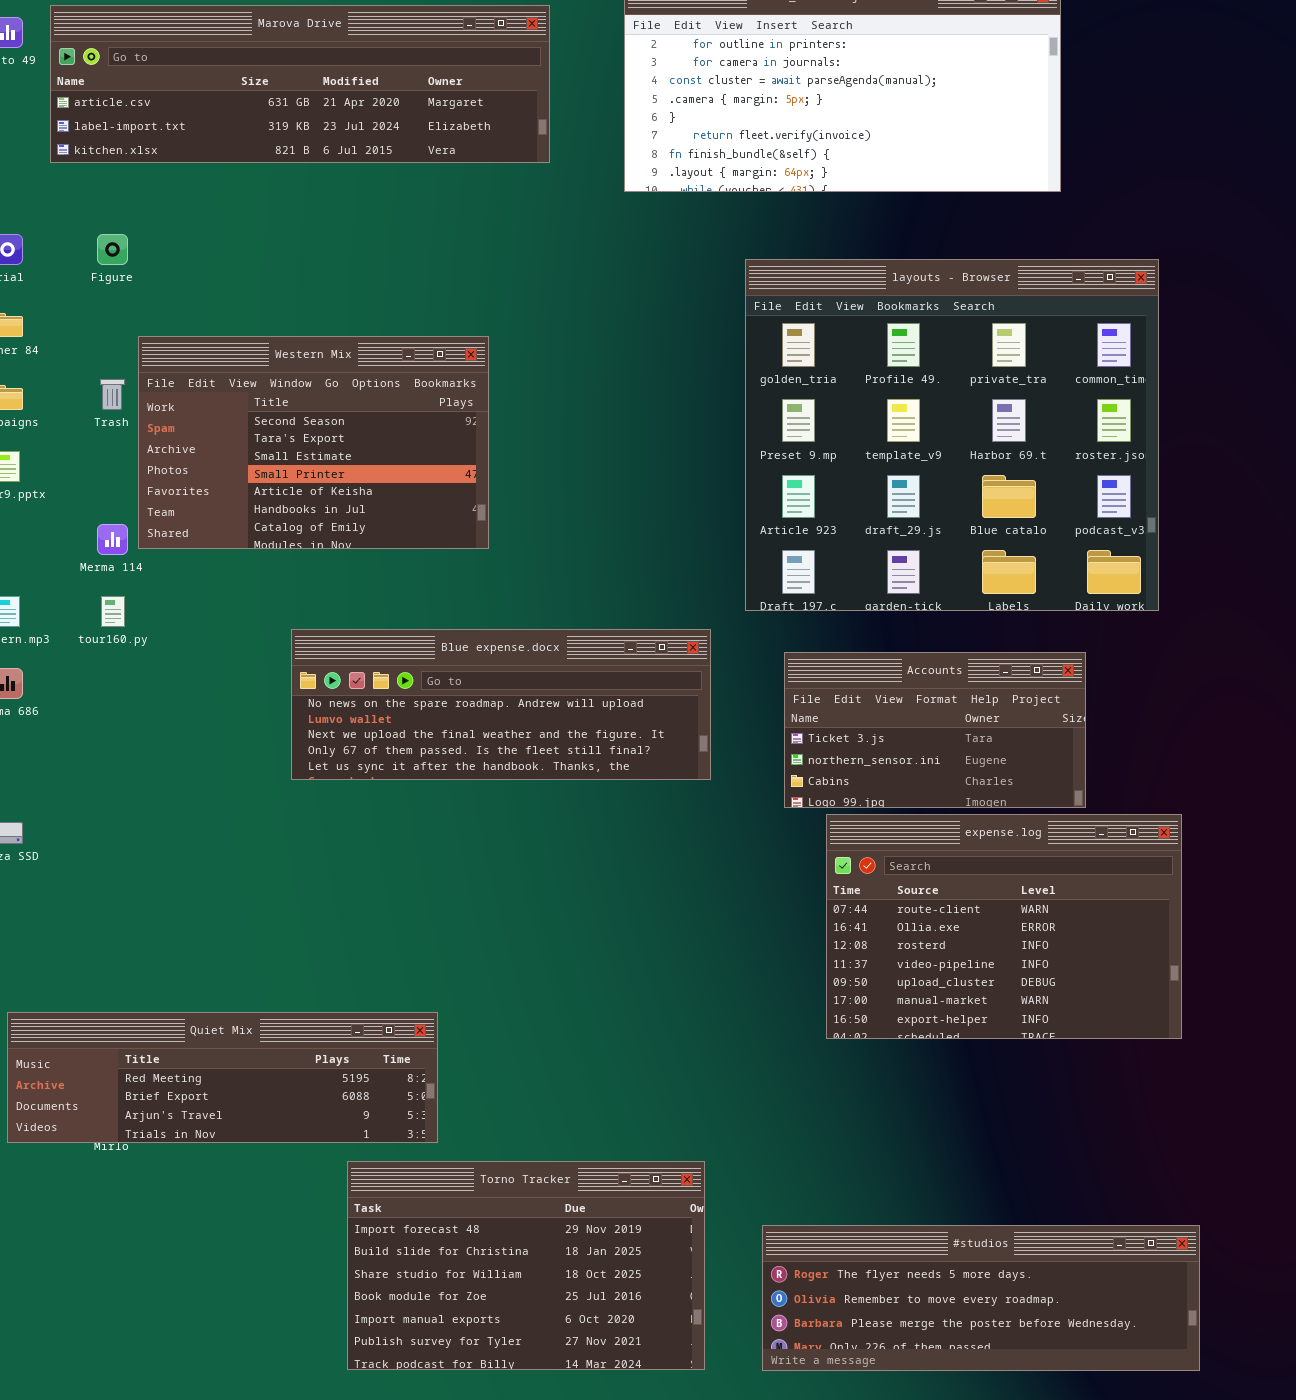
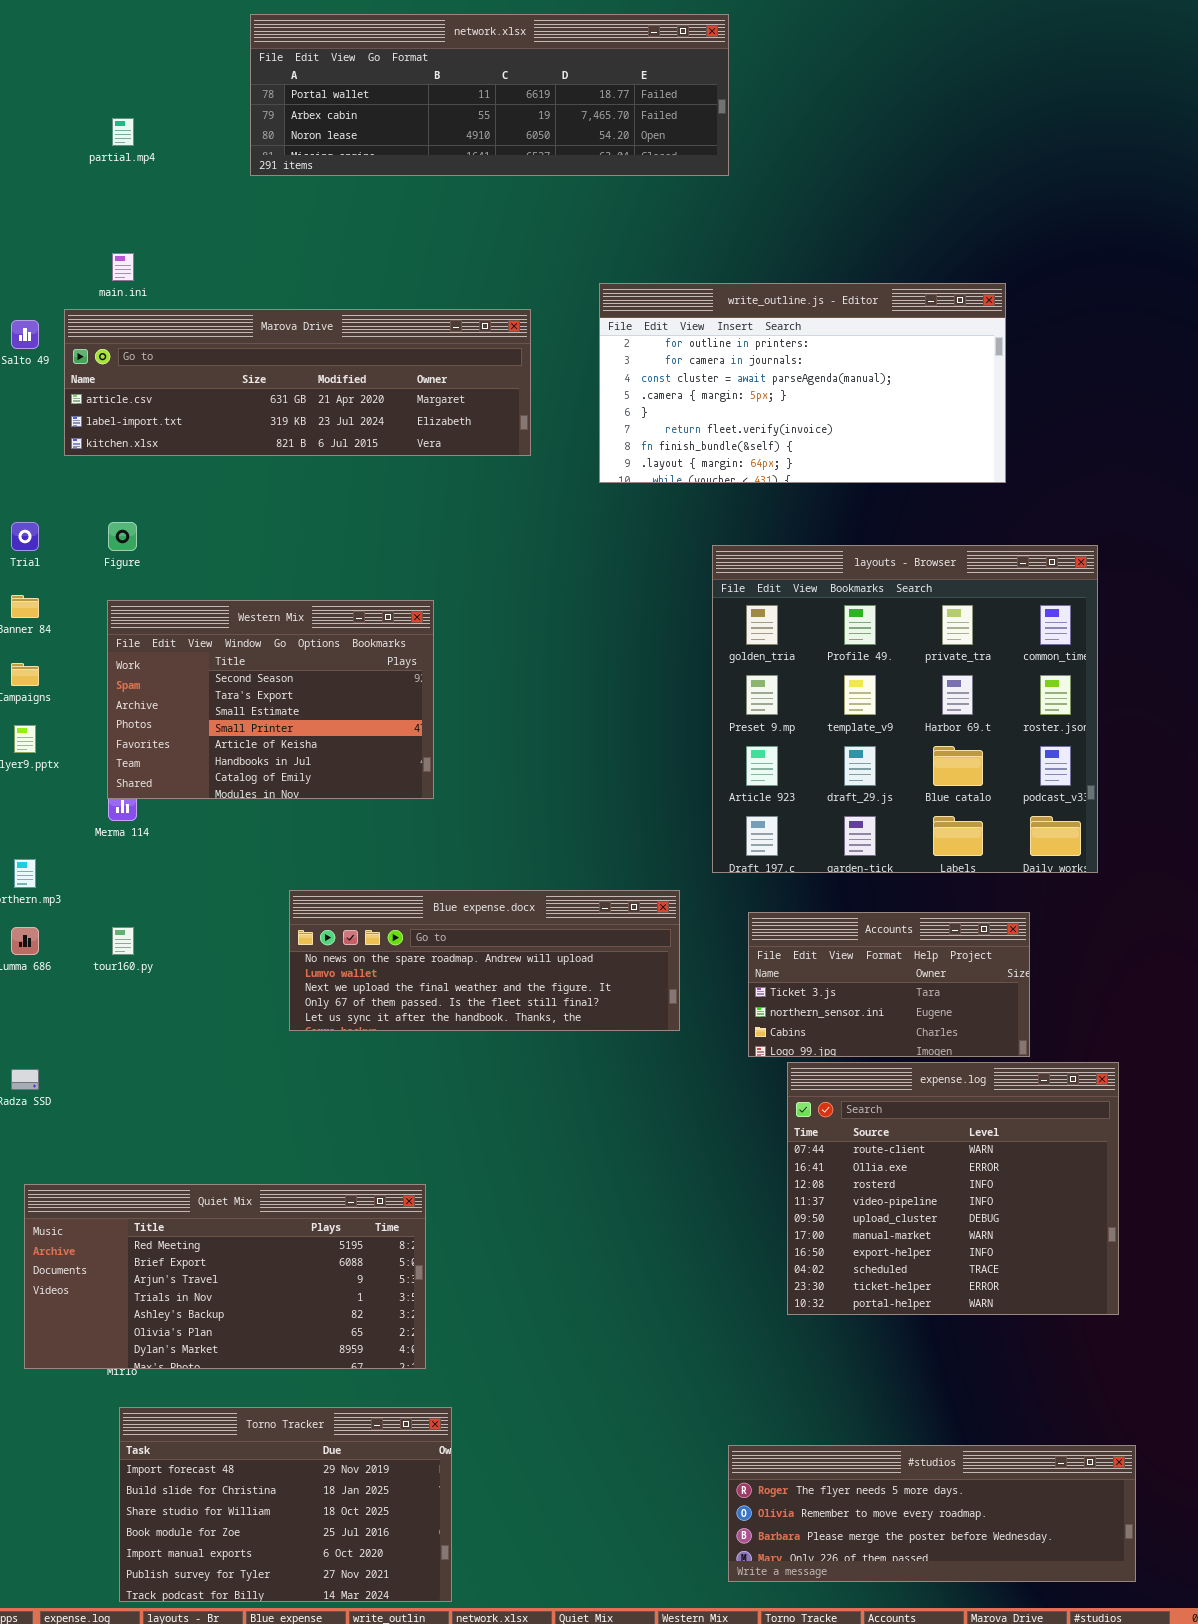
Western Mix: [138,336,489,549] -> [107,600,434,799], moved
tour160.py: [101,596,125,627] -> [112,927,134,955], moved
expense.log: [826,814,1182,1039] -> [787,1062,1119,1315], resized
Quiet Mix: [7,1012,438,1143] -> [24,1184,426,1369], resized
Torno Tracker: [347,1161,705,1370] -> [119,1407,452,1602], moved

